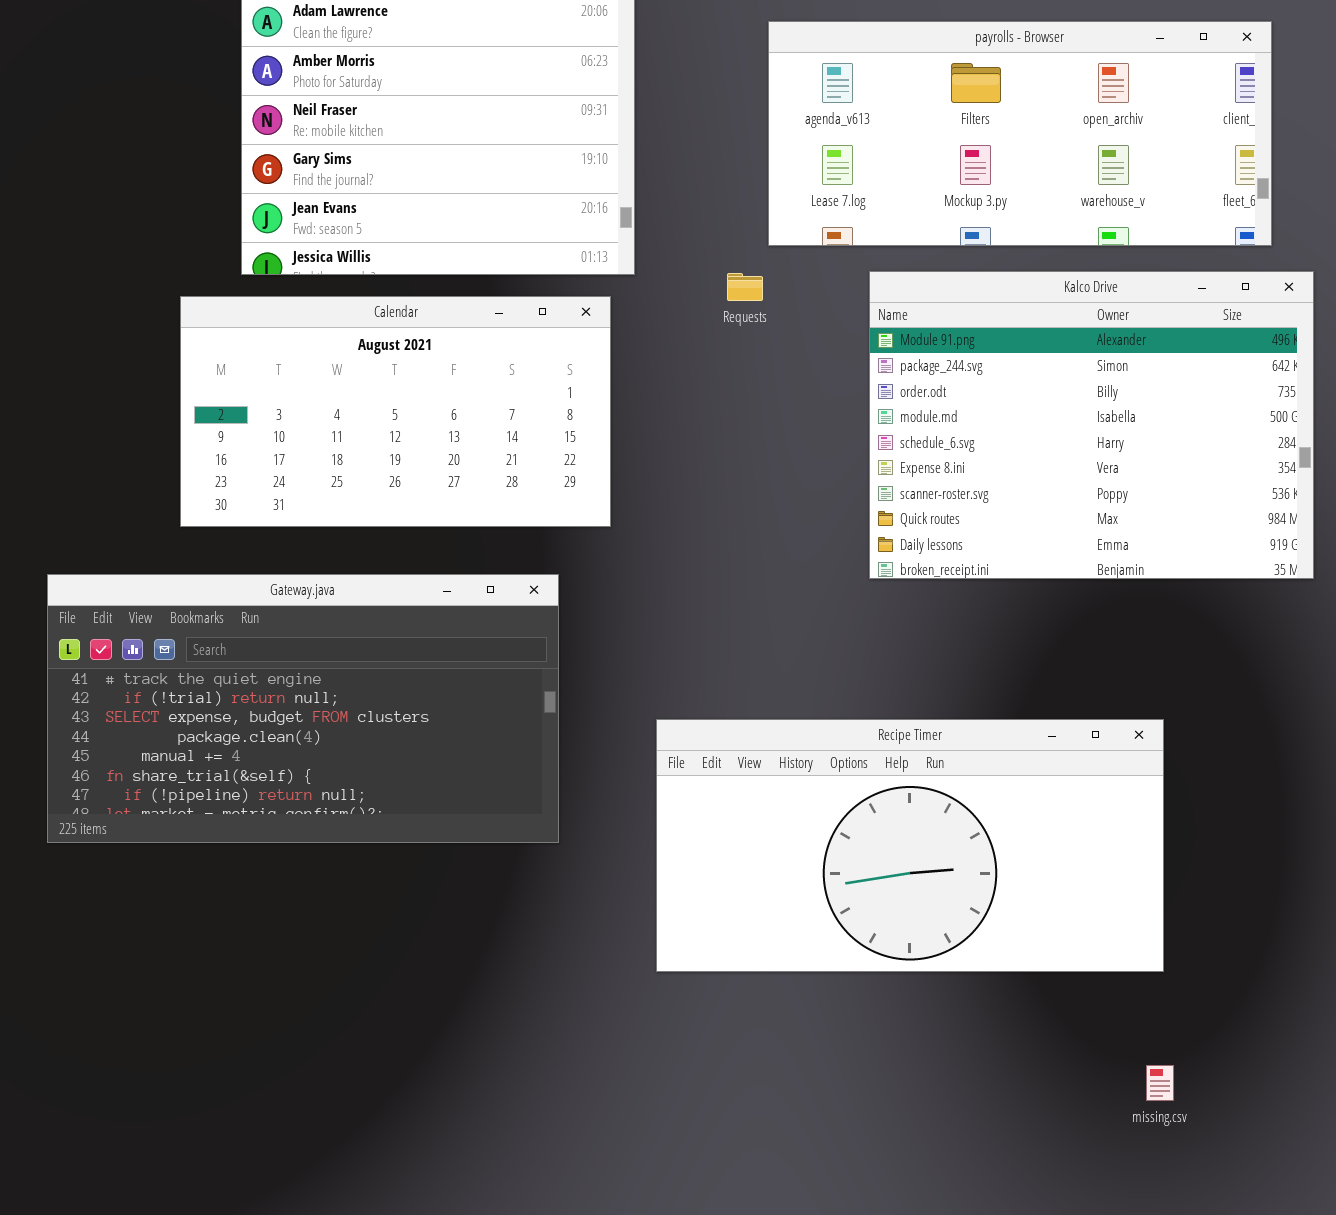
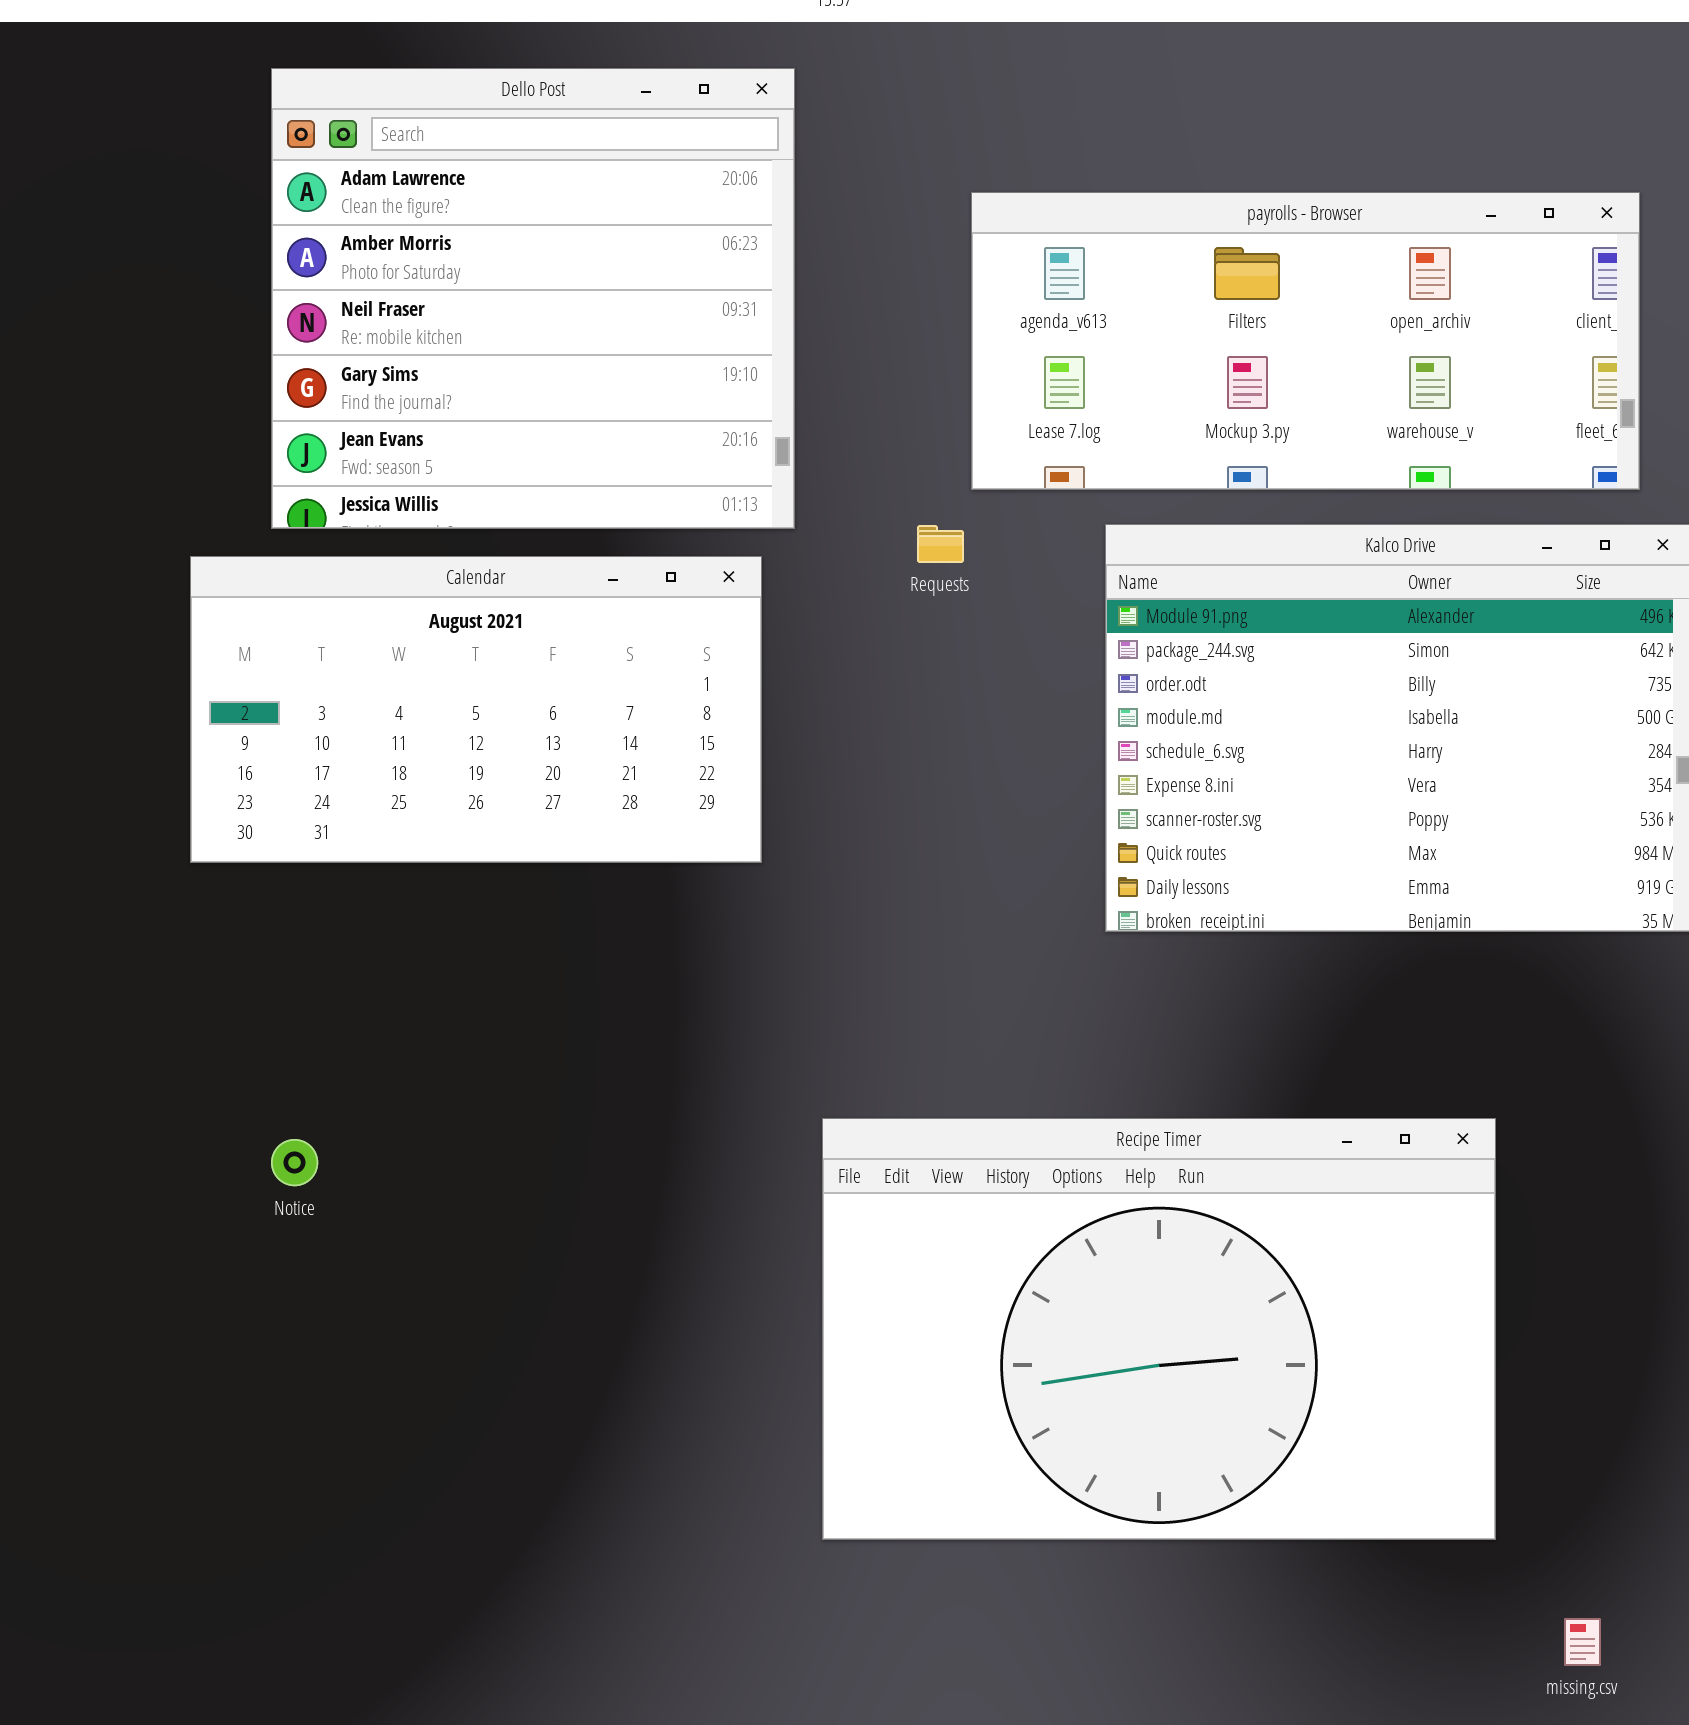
Gateway.java: [47,574,559,843] -> none, closed
Recipe Timer: [656,719,1164,972] -> [822,1118,1496,1540], resized
missing.csv: [1146,1065,1174,1101] -> [1564,1618,1601,1666], moved

